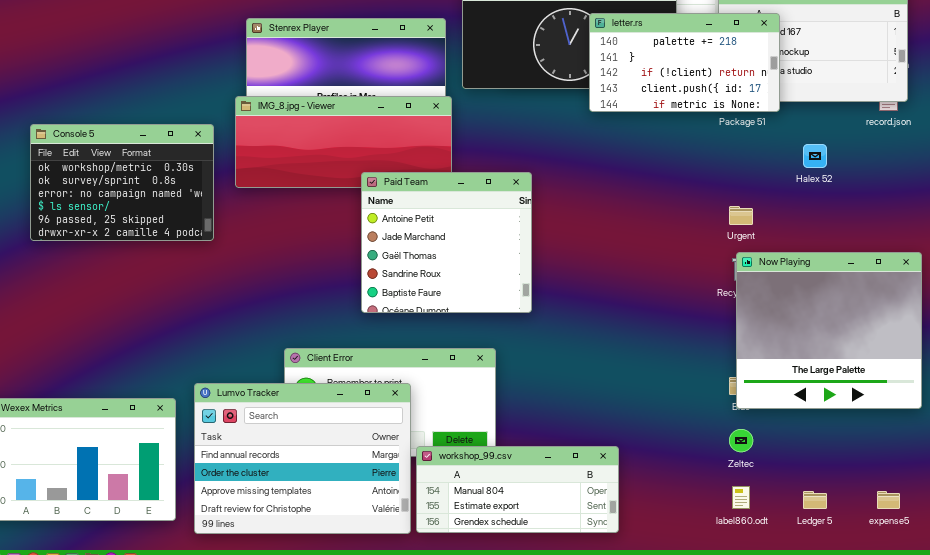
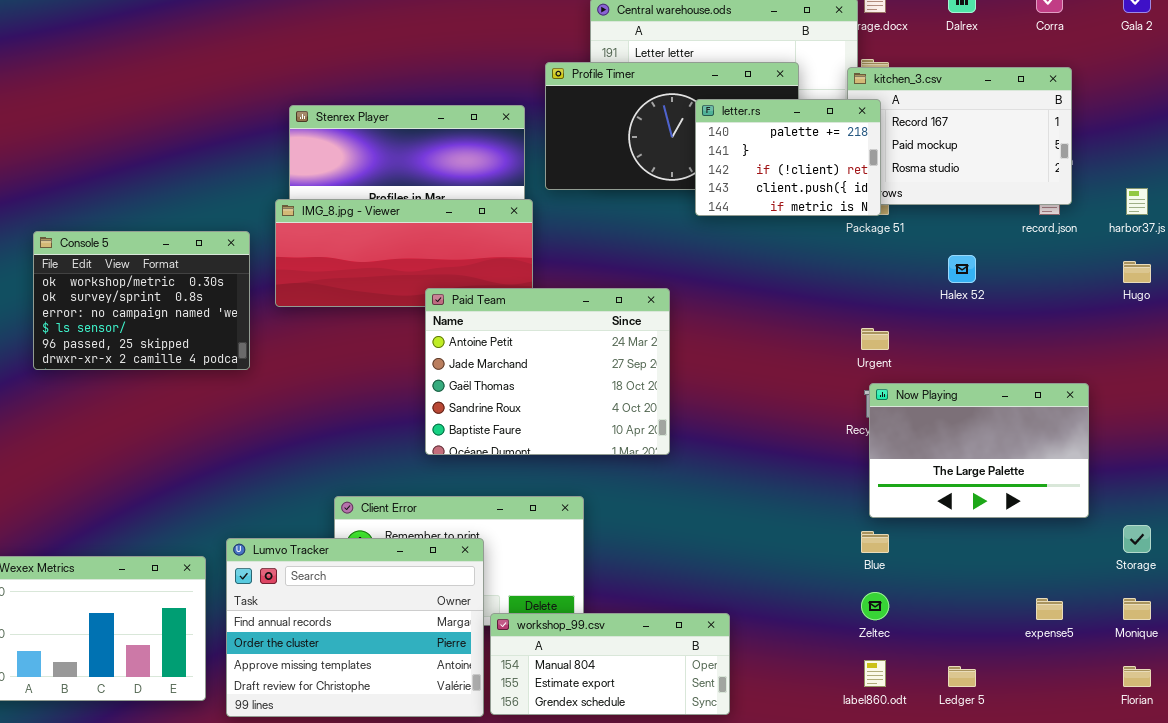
letter.rs: [589,13,780,112] -> [695,99,881,216], resized
Paid Team: [361,172,532,313] -> [425,288,670,455], resized
Now Playing: [736,252,922,409] -> [869,383,1089,518], resized
expense5: [877,491,900,509] -> [1036,598,1063,620], moved

